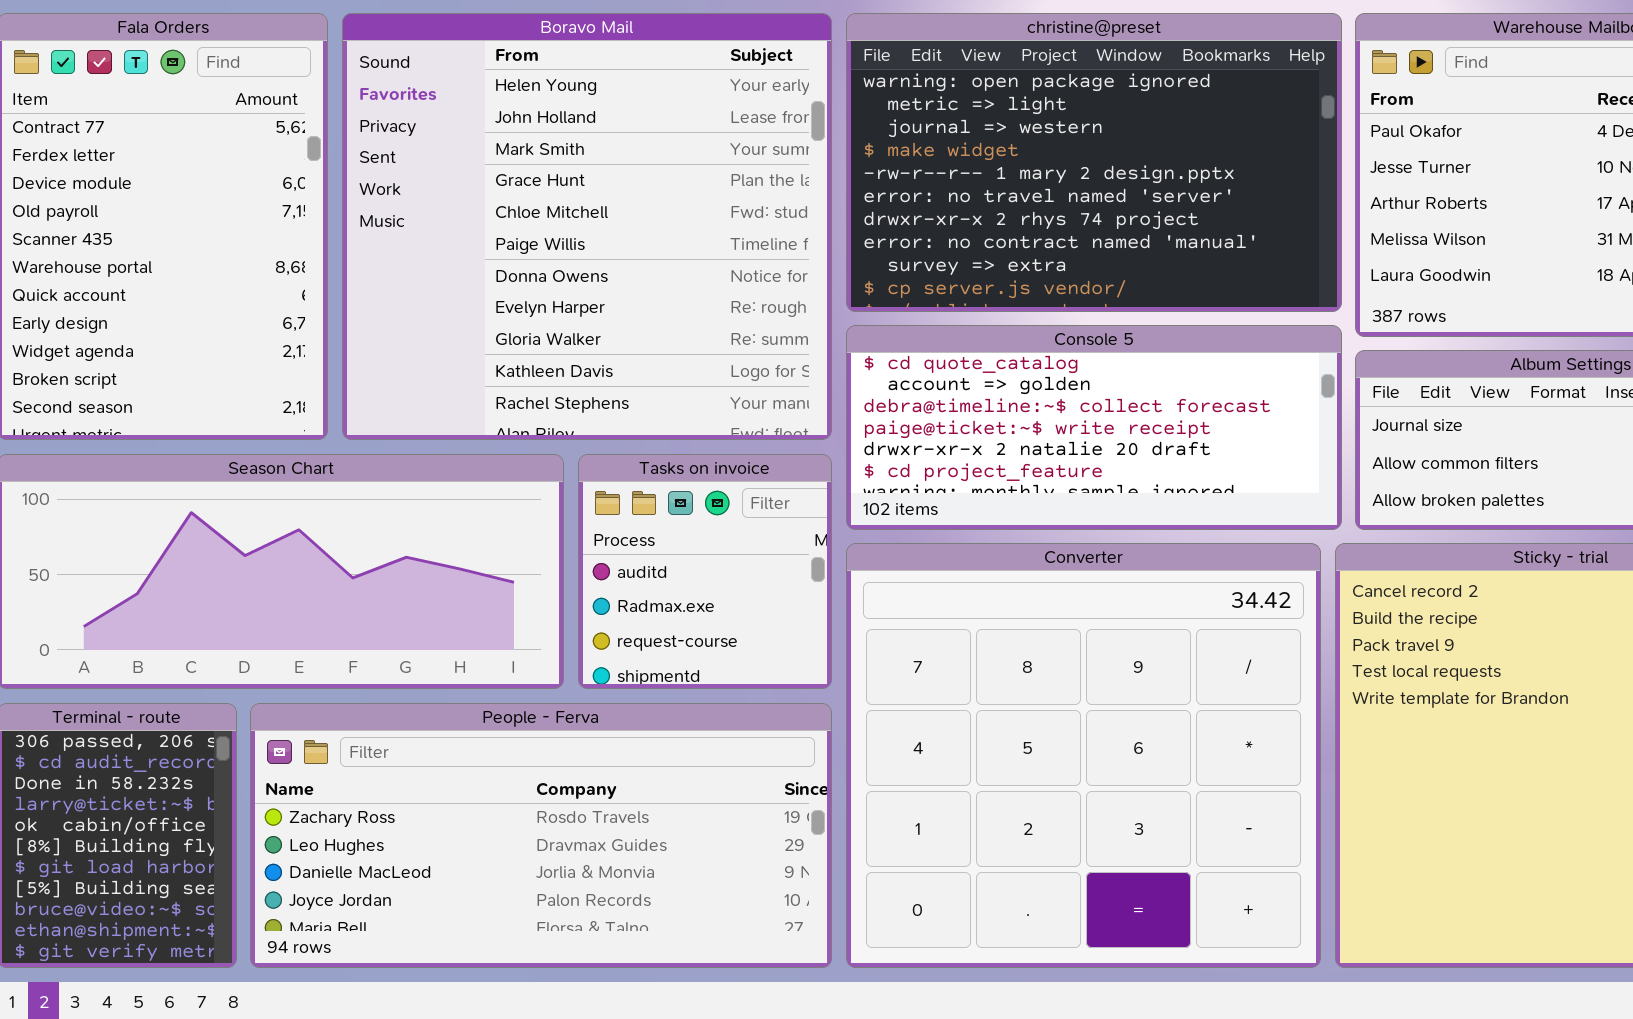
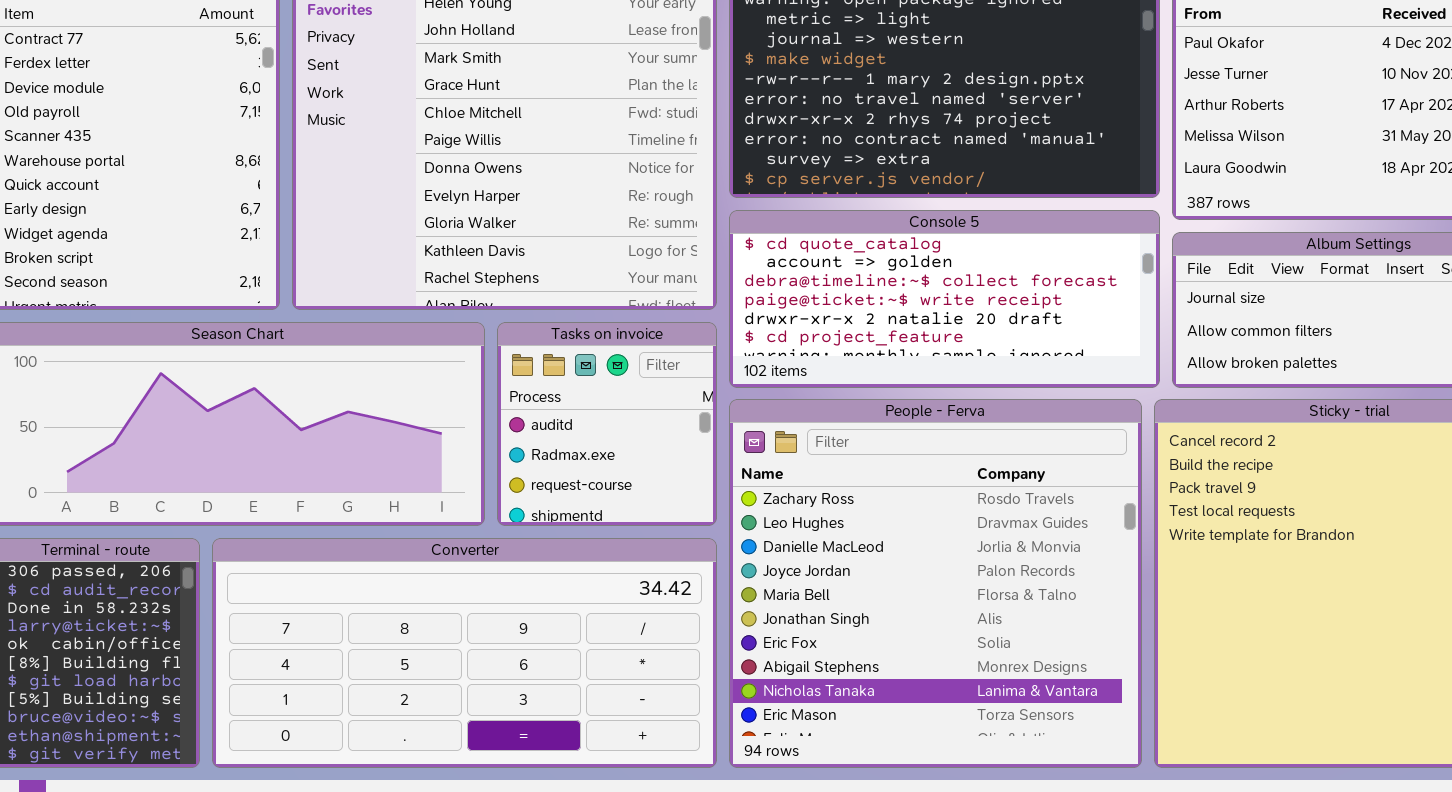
Converter: [846,543,1321,968] -> [212,538,717,768], moved, resized
People - Ferva: [250,703,832,968] -> [729,399,1142,768], moved, resized

